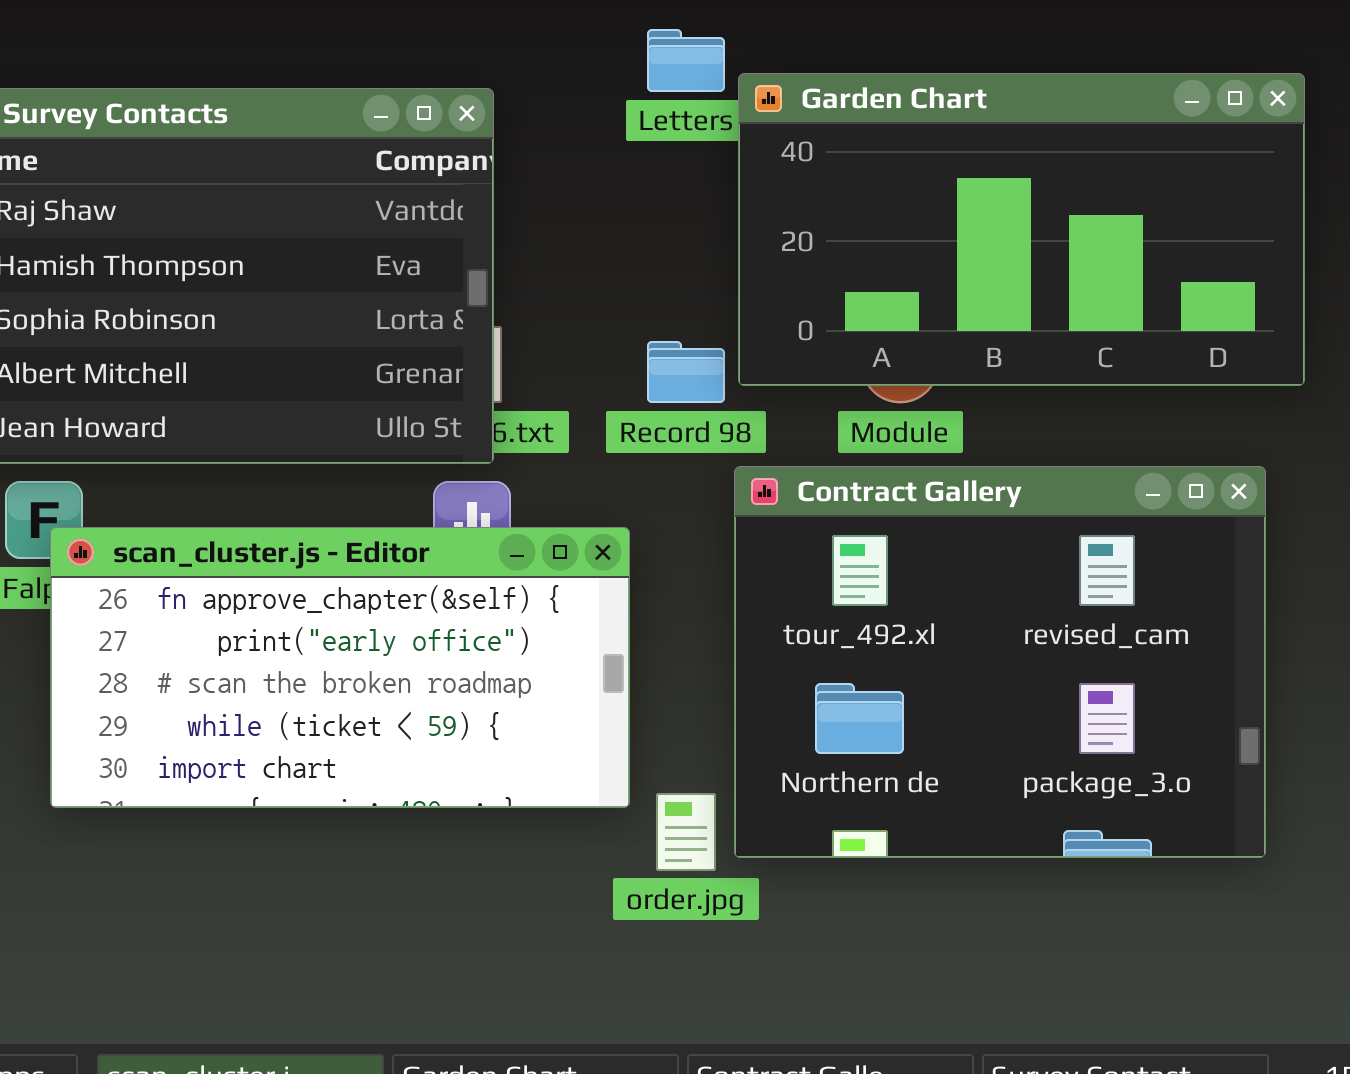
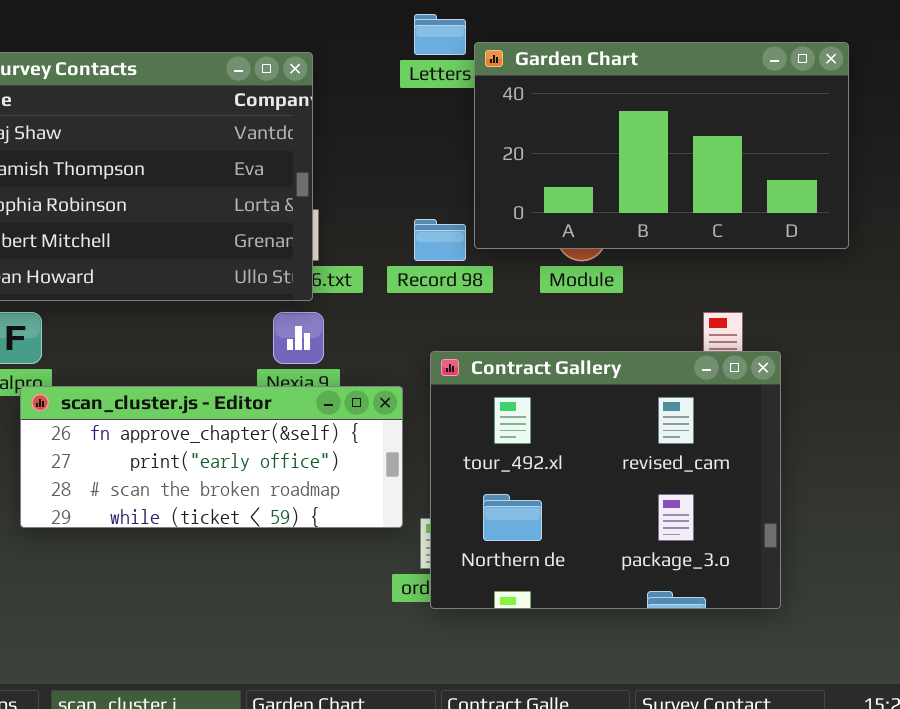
Contract Gallery: [734,466,1266,858] -> [430,351,781,609], moved
scan_cluster.js - Editor: [50,527,630,808] -> [20,386,403,528], resized

